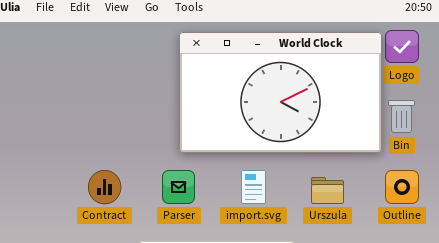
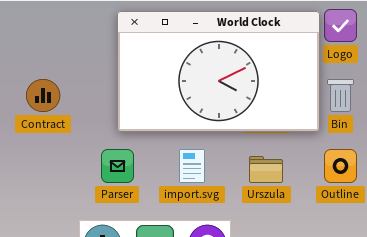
Contract: [88,170,121,204] -> [26,79,60,112], moved

